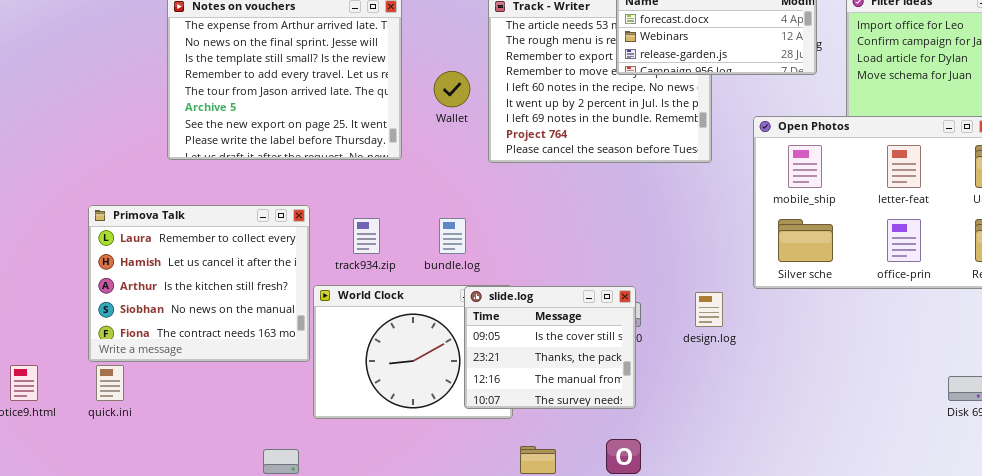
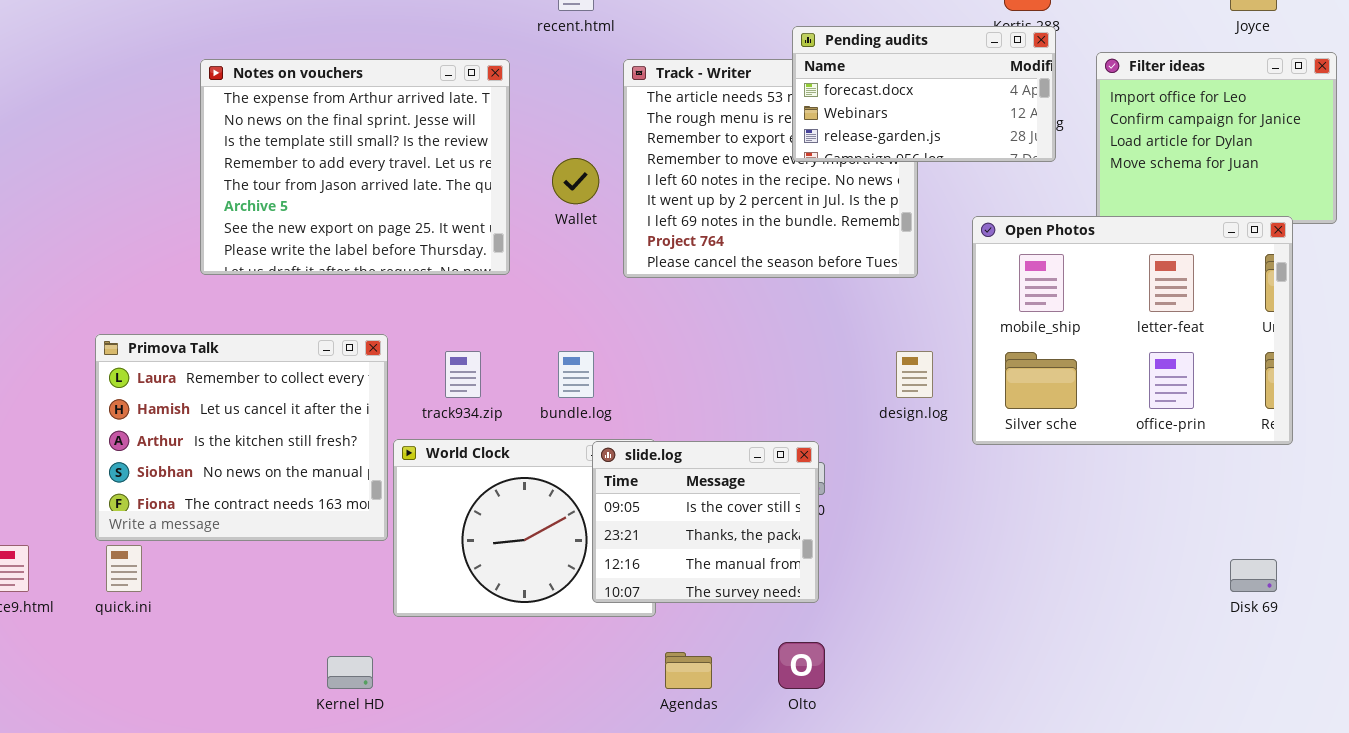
design.log: [695,292,723,327] -> [896,351,933,398], moved

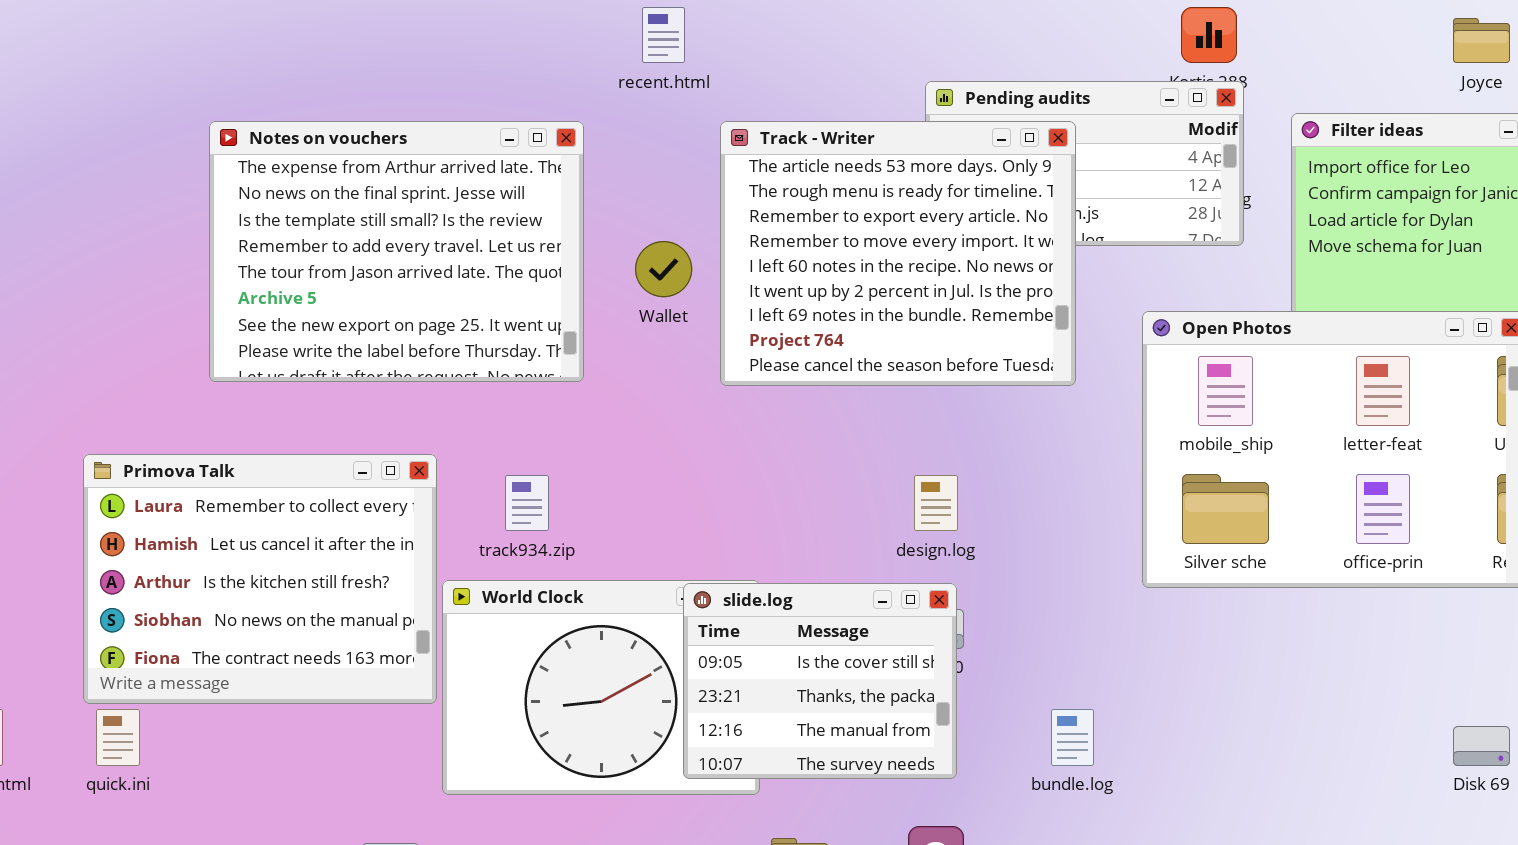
Track - Writer: [623,59,918,278] -> [720,121,1076,386], raised
bundle.log: [558,351,594,398] -> [1051,709,1094,766], moved
design.log: [896,351,933,398] -> [914,475,958,531], moved

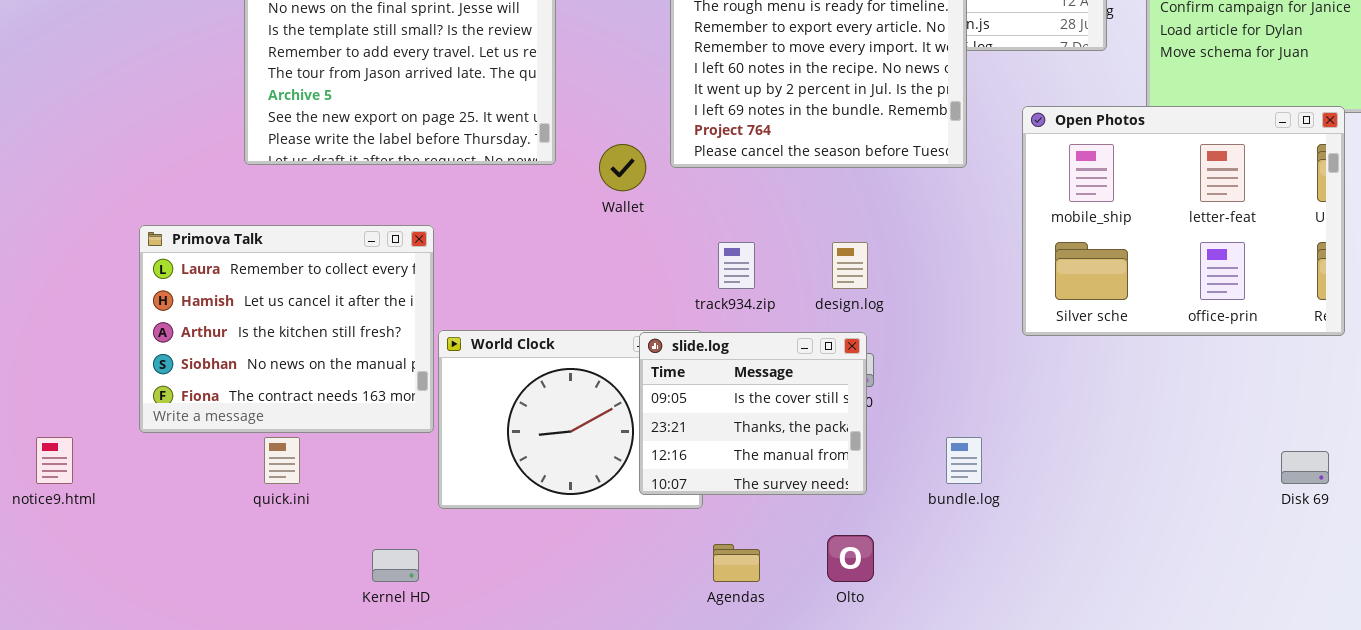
Wallet: [635,241,692,297] -> [599,144,646,191], moved
track934.zip: [505,475,549,531] -> [718,242,755,289], moved
quick.ini: [96,709,140,766] -> [264,437,300,484], moved

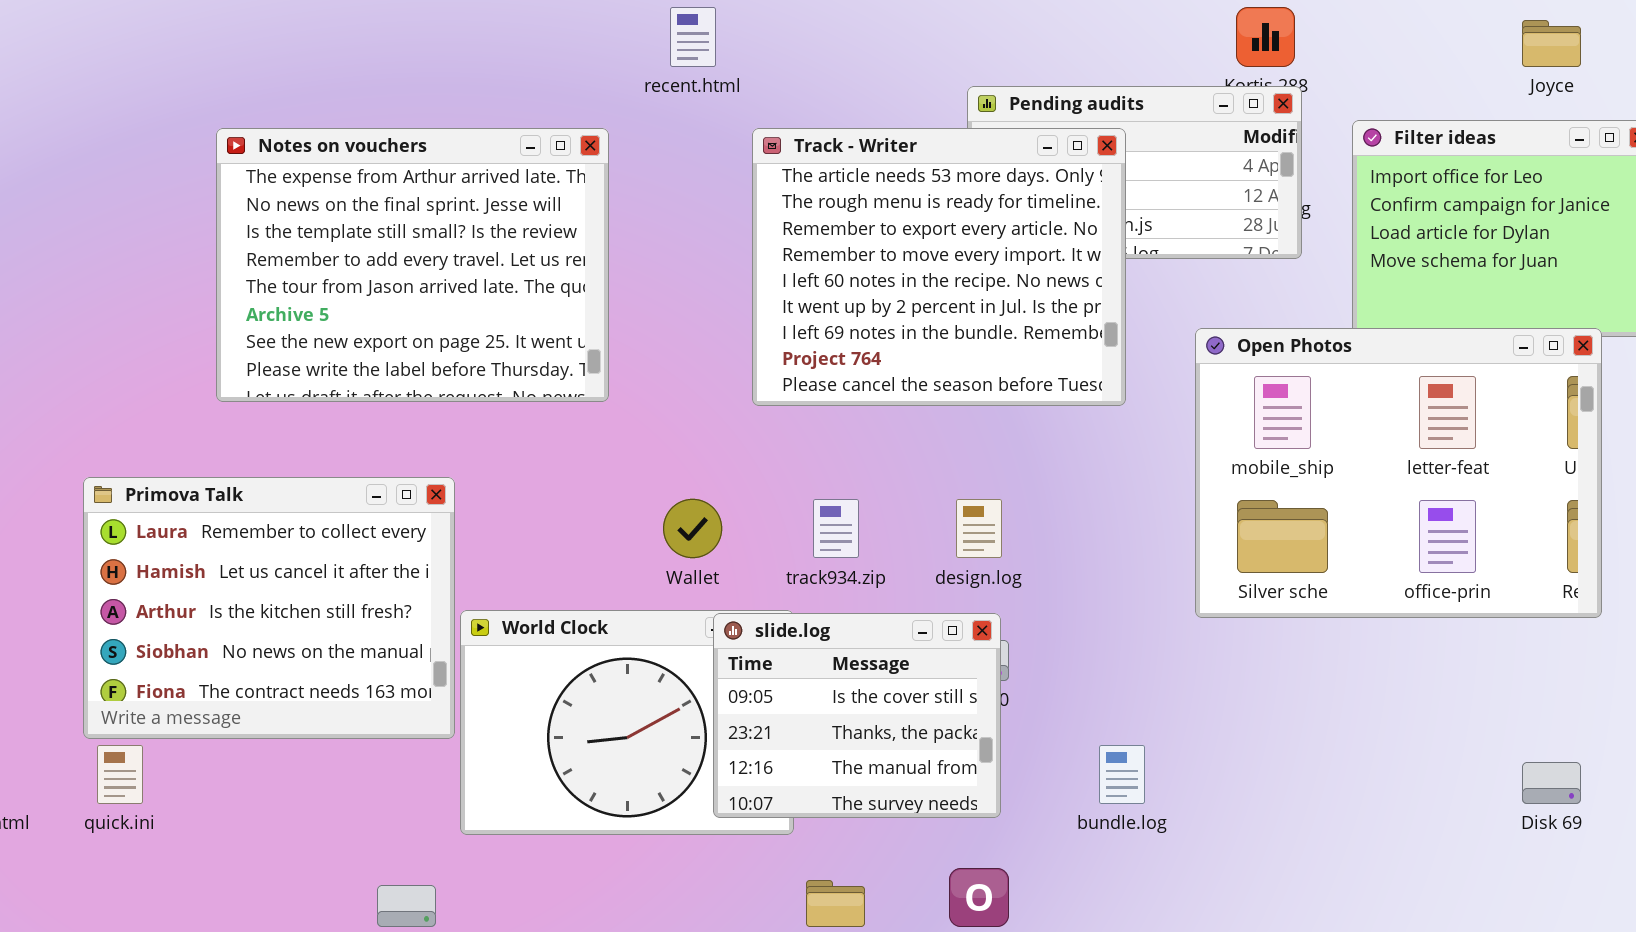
Wallet: [599,144,646,191] -> [663,499,722,558], moved
quick.ini: [264,437,300,484] -> [97,745,143,804], moved

